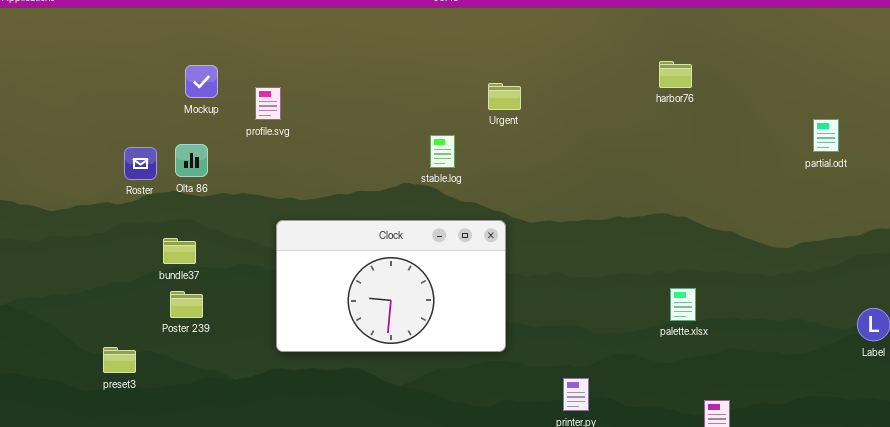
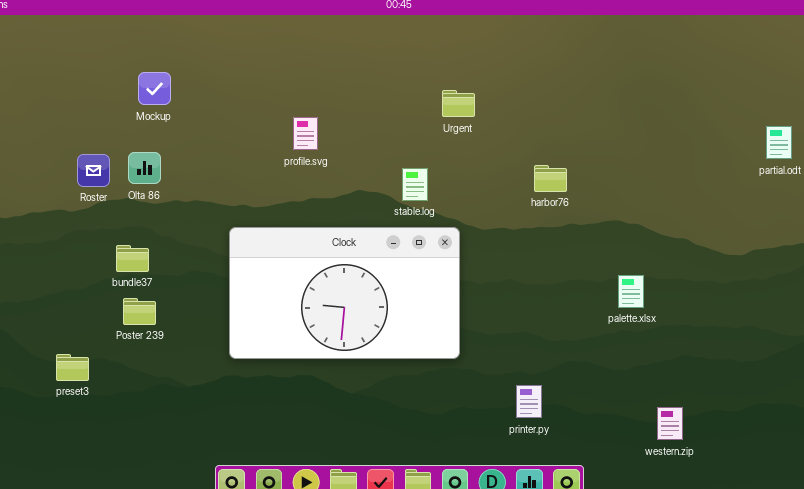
harbor76: [659,61,692,88] -> [534,165,567,192], moved
profile.svg: [255,87,281,120] -> [293,117,318,150], moved
stable.log: [430,135,455,168] -> [402,168,428,201], moved
palette.xlsx: [670,288,696,321] -> [618,275,644,308], moved

